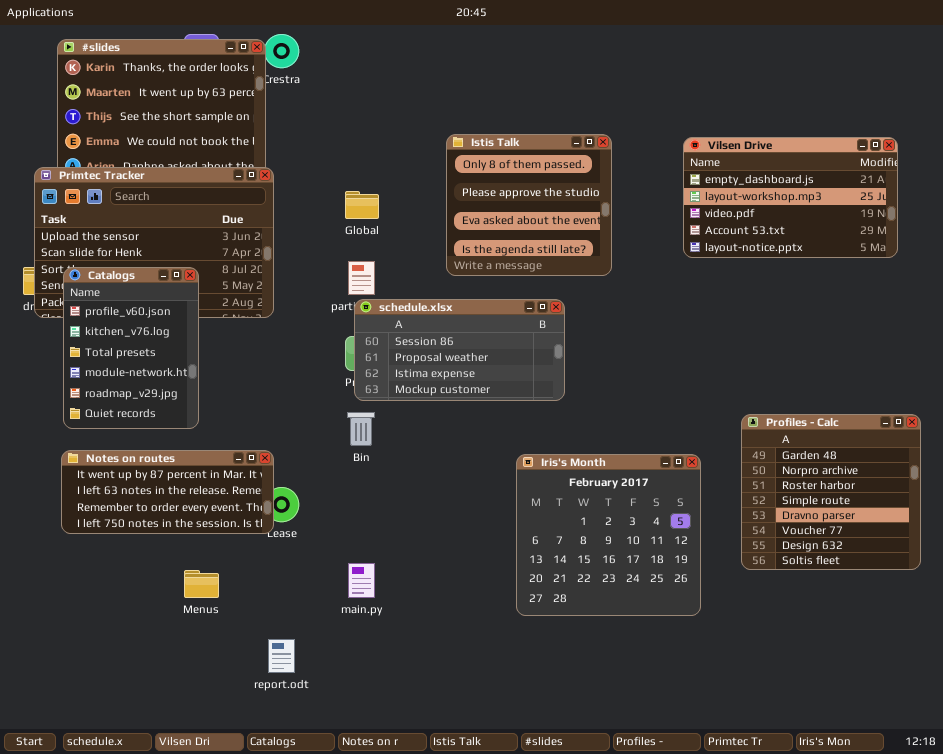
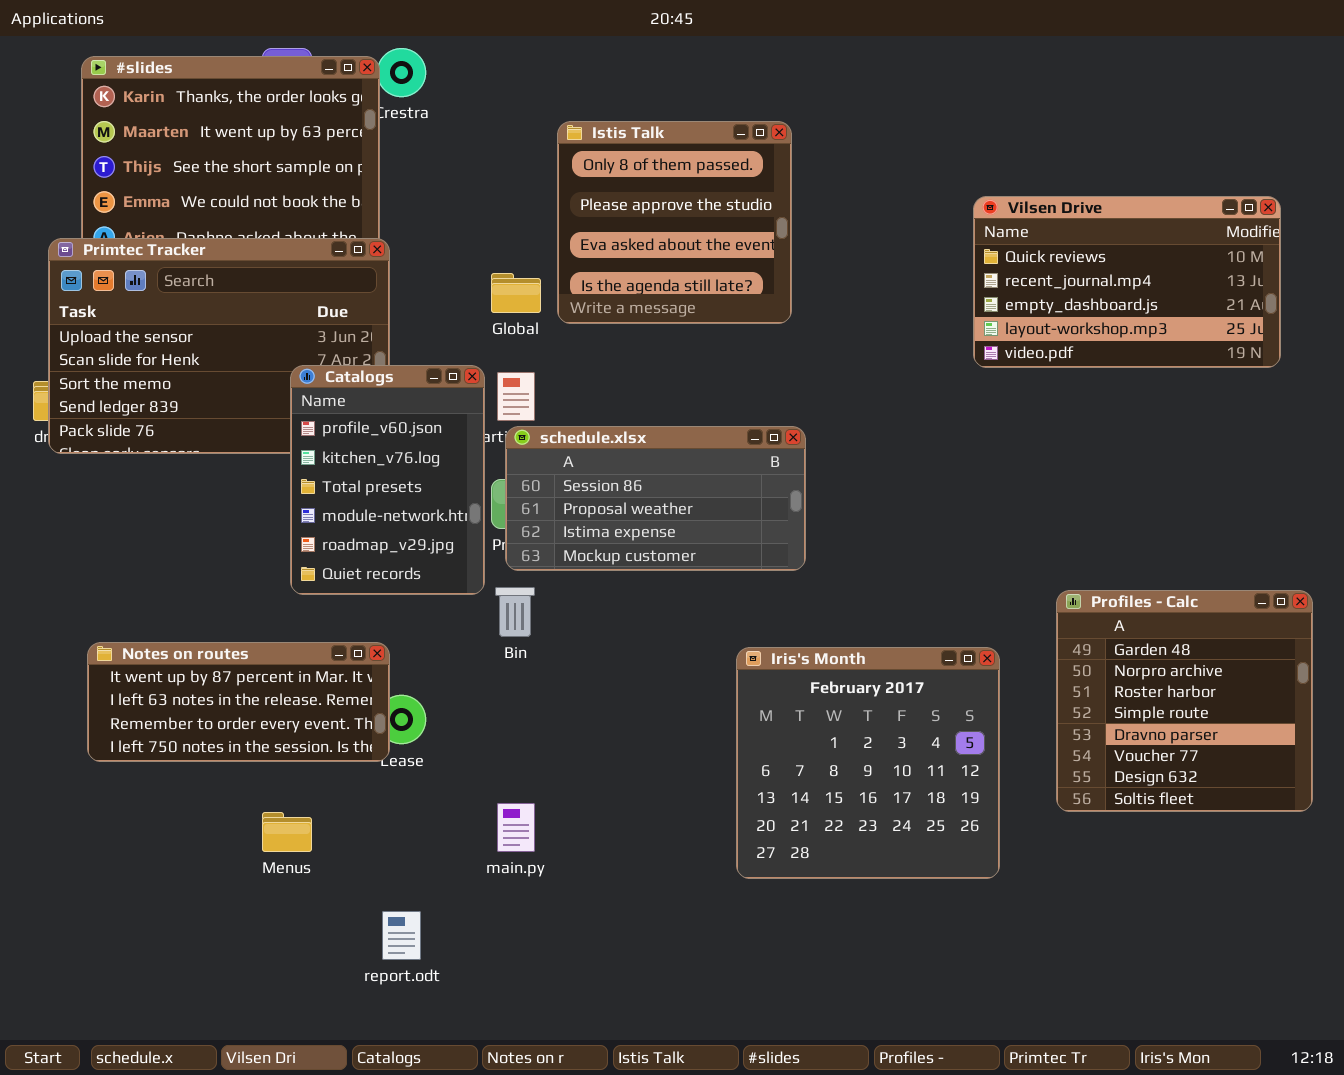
Istis Talk: [446,134,612,276] -> [557,121,792,324], moved
Vilsen Drive: [683,137,898,258] -> [973,196,1281,368], scrolled up 2 rows
Catalogs: [63,267,199,429] -> [290,365,485,595], moved

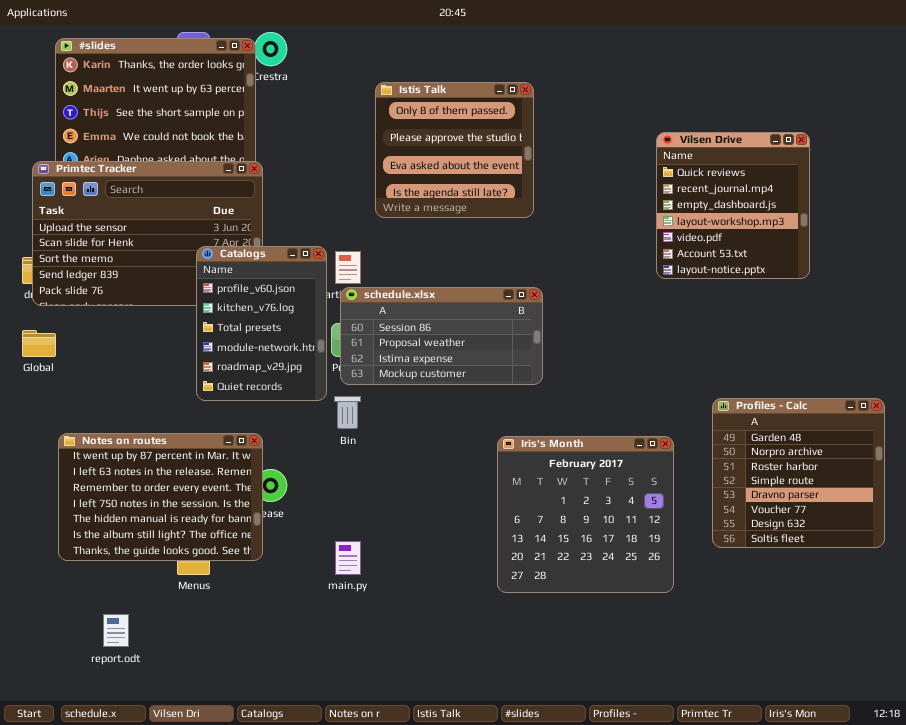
Vilsen Drive: [973,196,1281,368] -> [656,132,810,279], resized
Global: [491,273,541,313] -> [22,330,56,357], moved
Notes on routes: [87,642,390,762] -> [58,433,263,561], resized
report.odt: [382,911,421,960] -> [103,614,129,647], moved

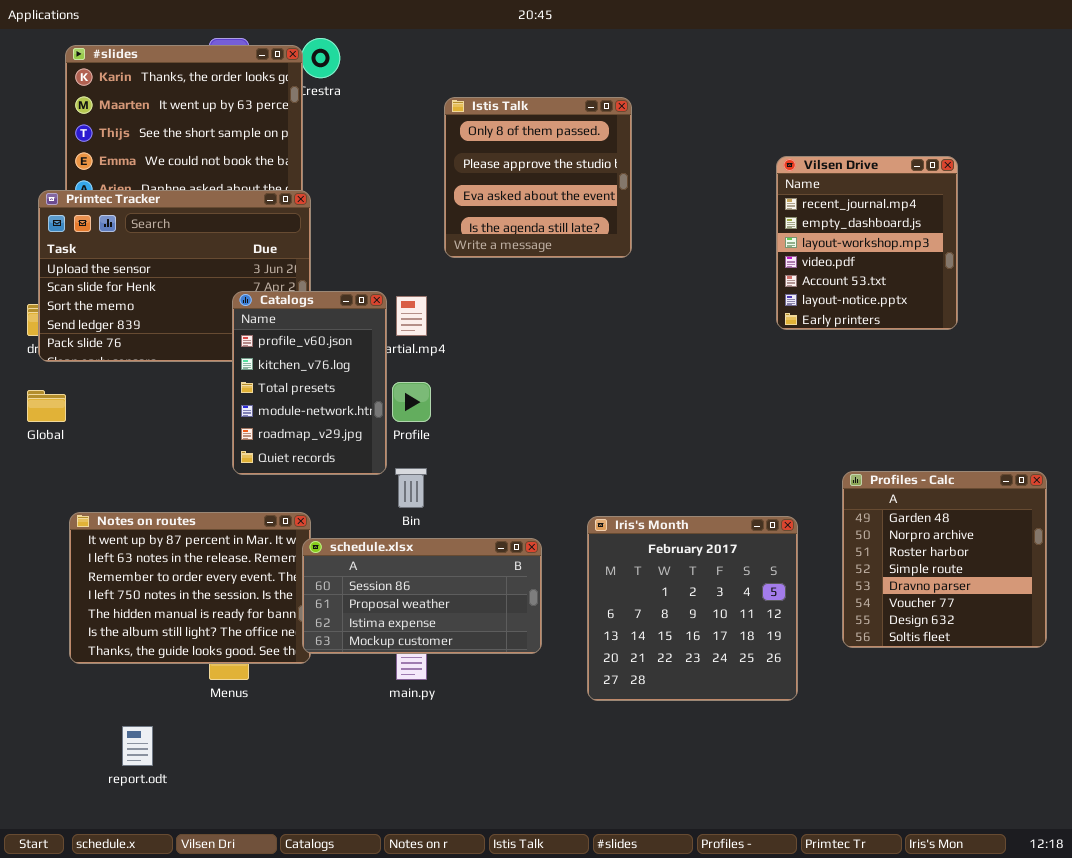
Vilsen Drive: [656,132,810,279] -> [776,156,958,330], scrolled down 1 row
schedule.xlsx: [340,287,543,385] -> [302,538,542,654], moved

